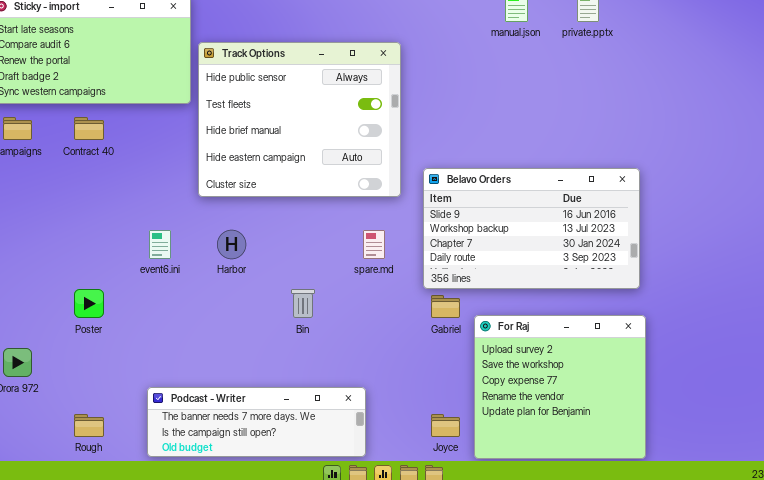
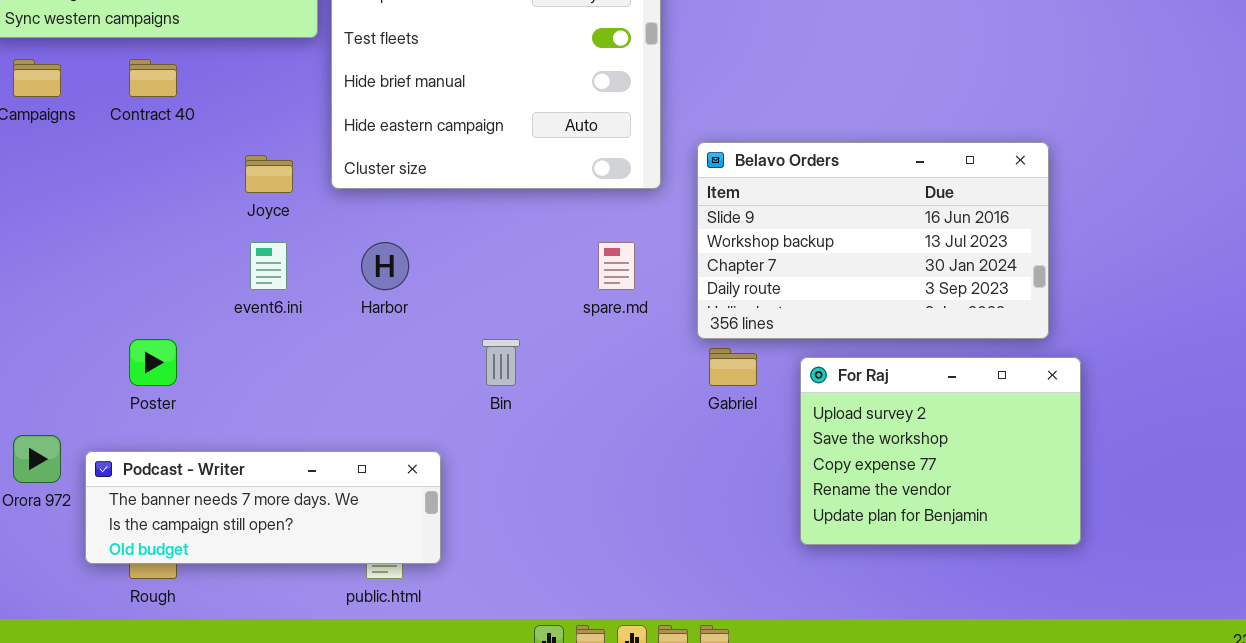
For Raj: [474,315,646,459] -> [800,357,1081,545], moved, resized
Podcast - Writer: [147,387,366,457] -> [85,451,441,564], moved
Joyce: [431,414,460,437] -> [245,155,293,193], moved

